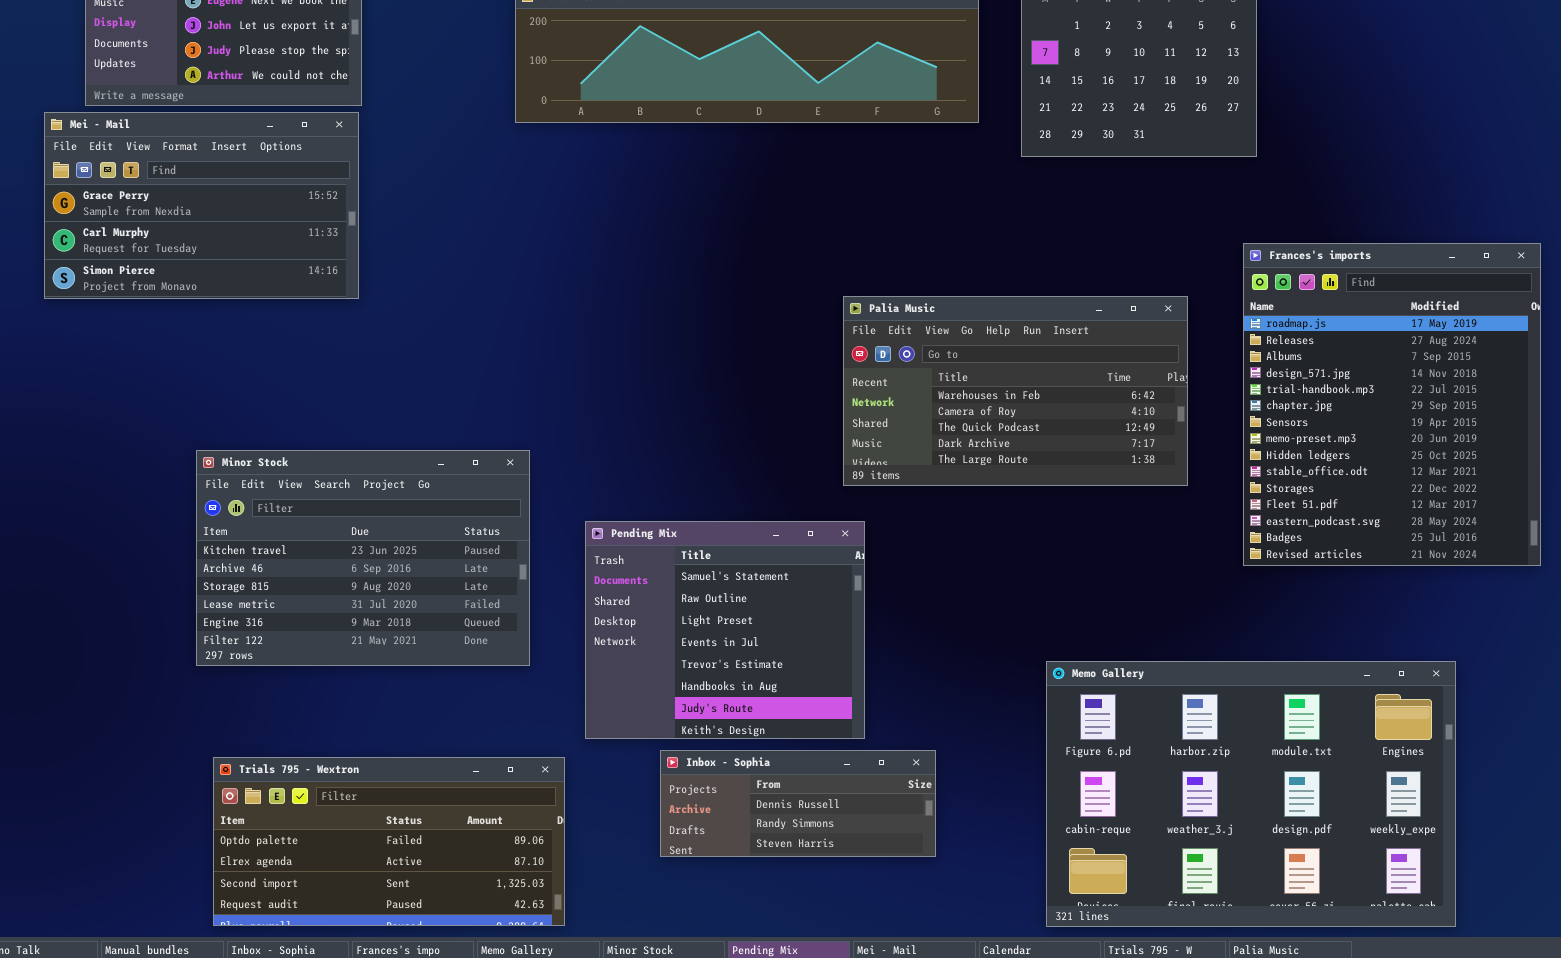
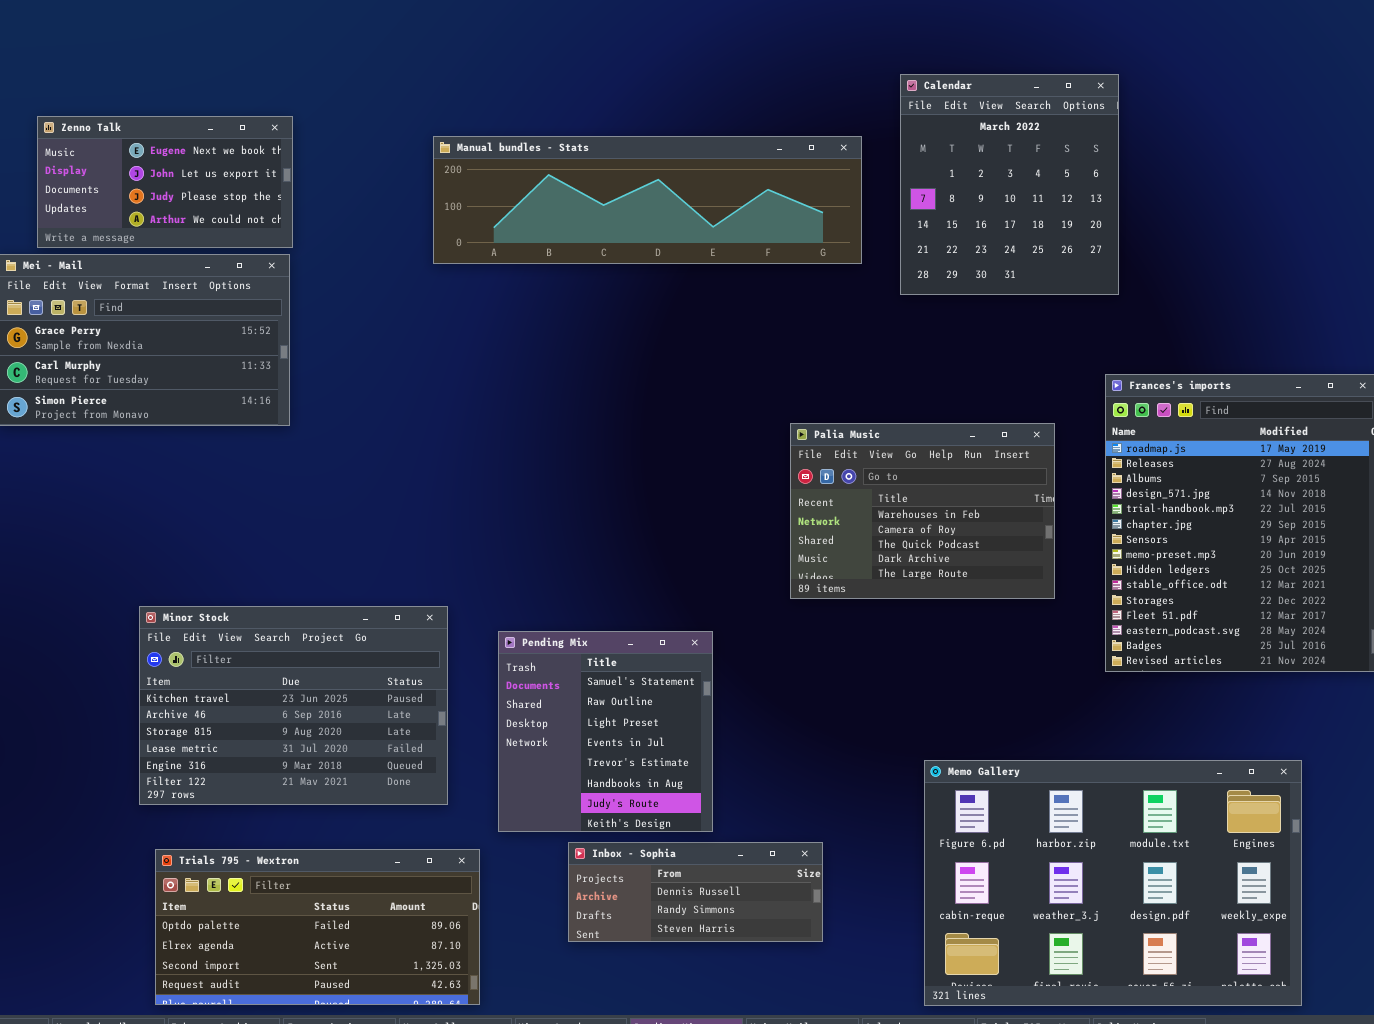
Palia Music: [843,296,1188,486] -> [790,423,1055,599], resized
Minor Stock: [196,450,530,666] -> [139,606,448,805], moved
Pending Mix: [585,521,865,739] -> [498,631,713,832], resized

